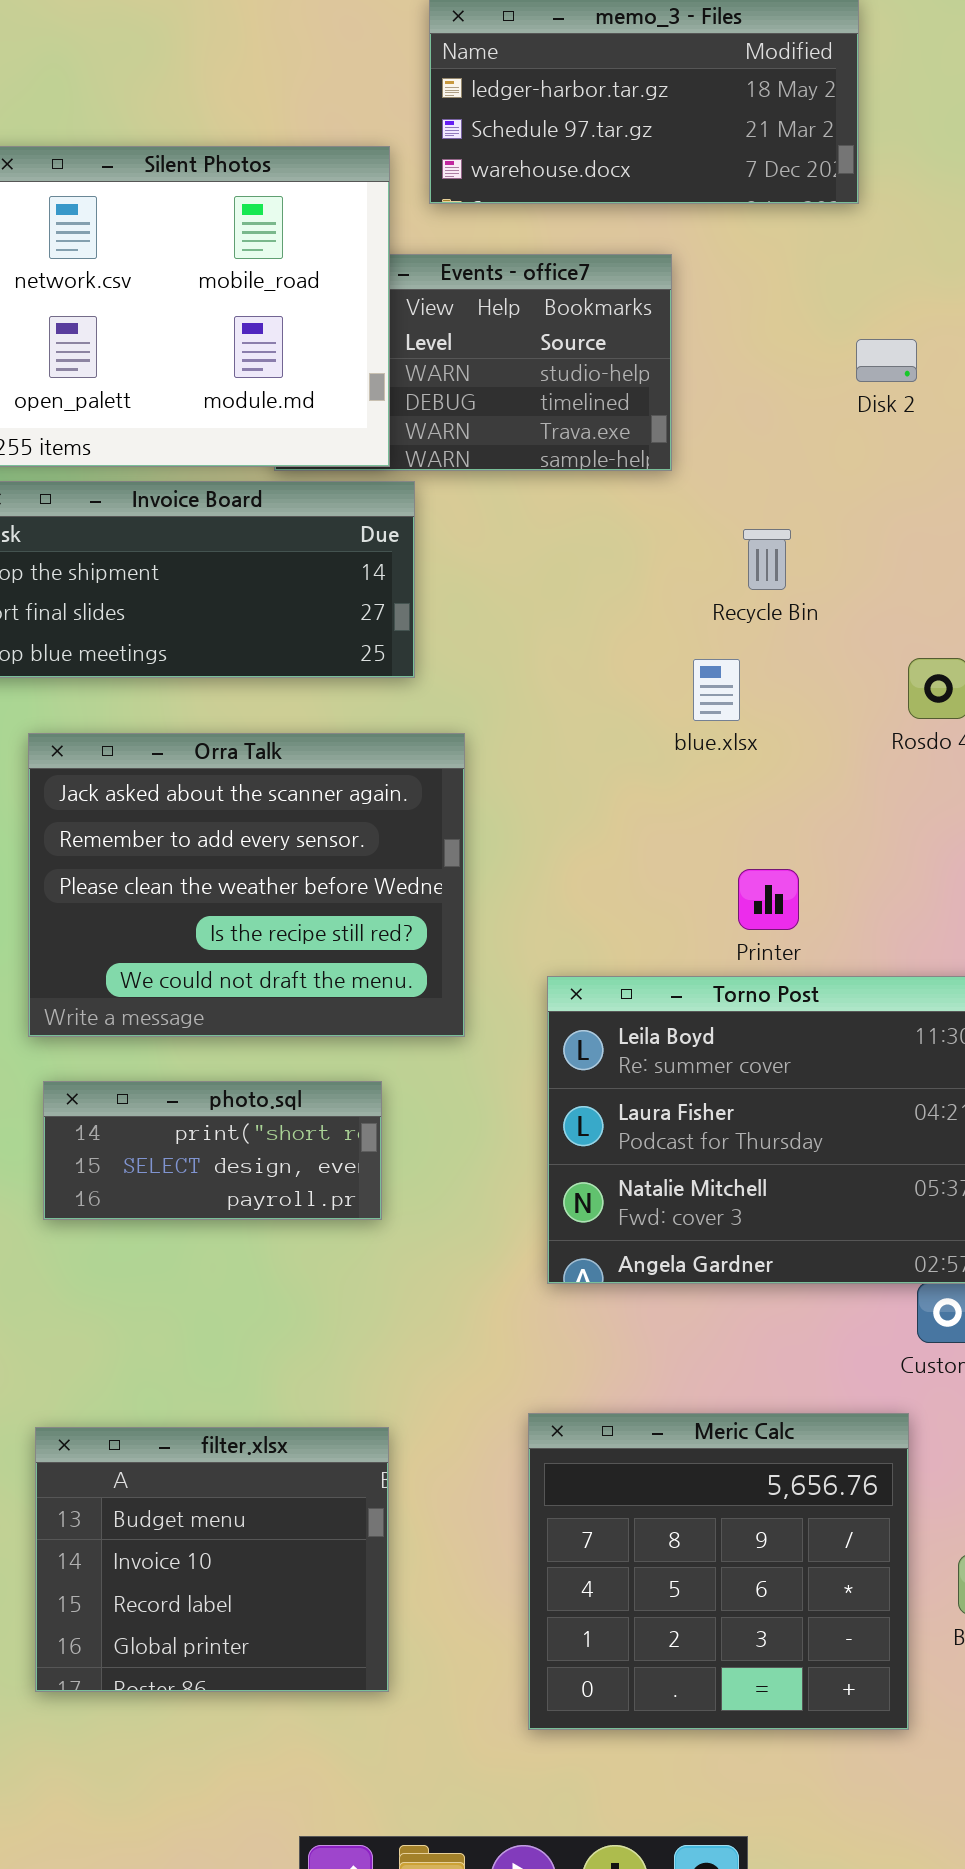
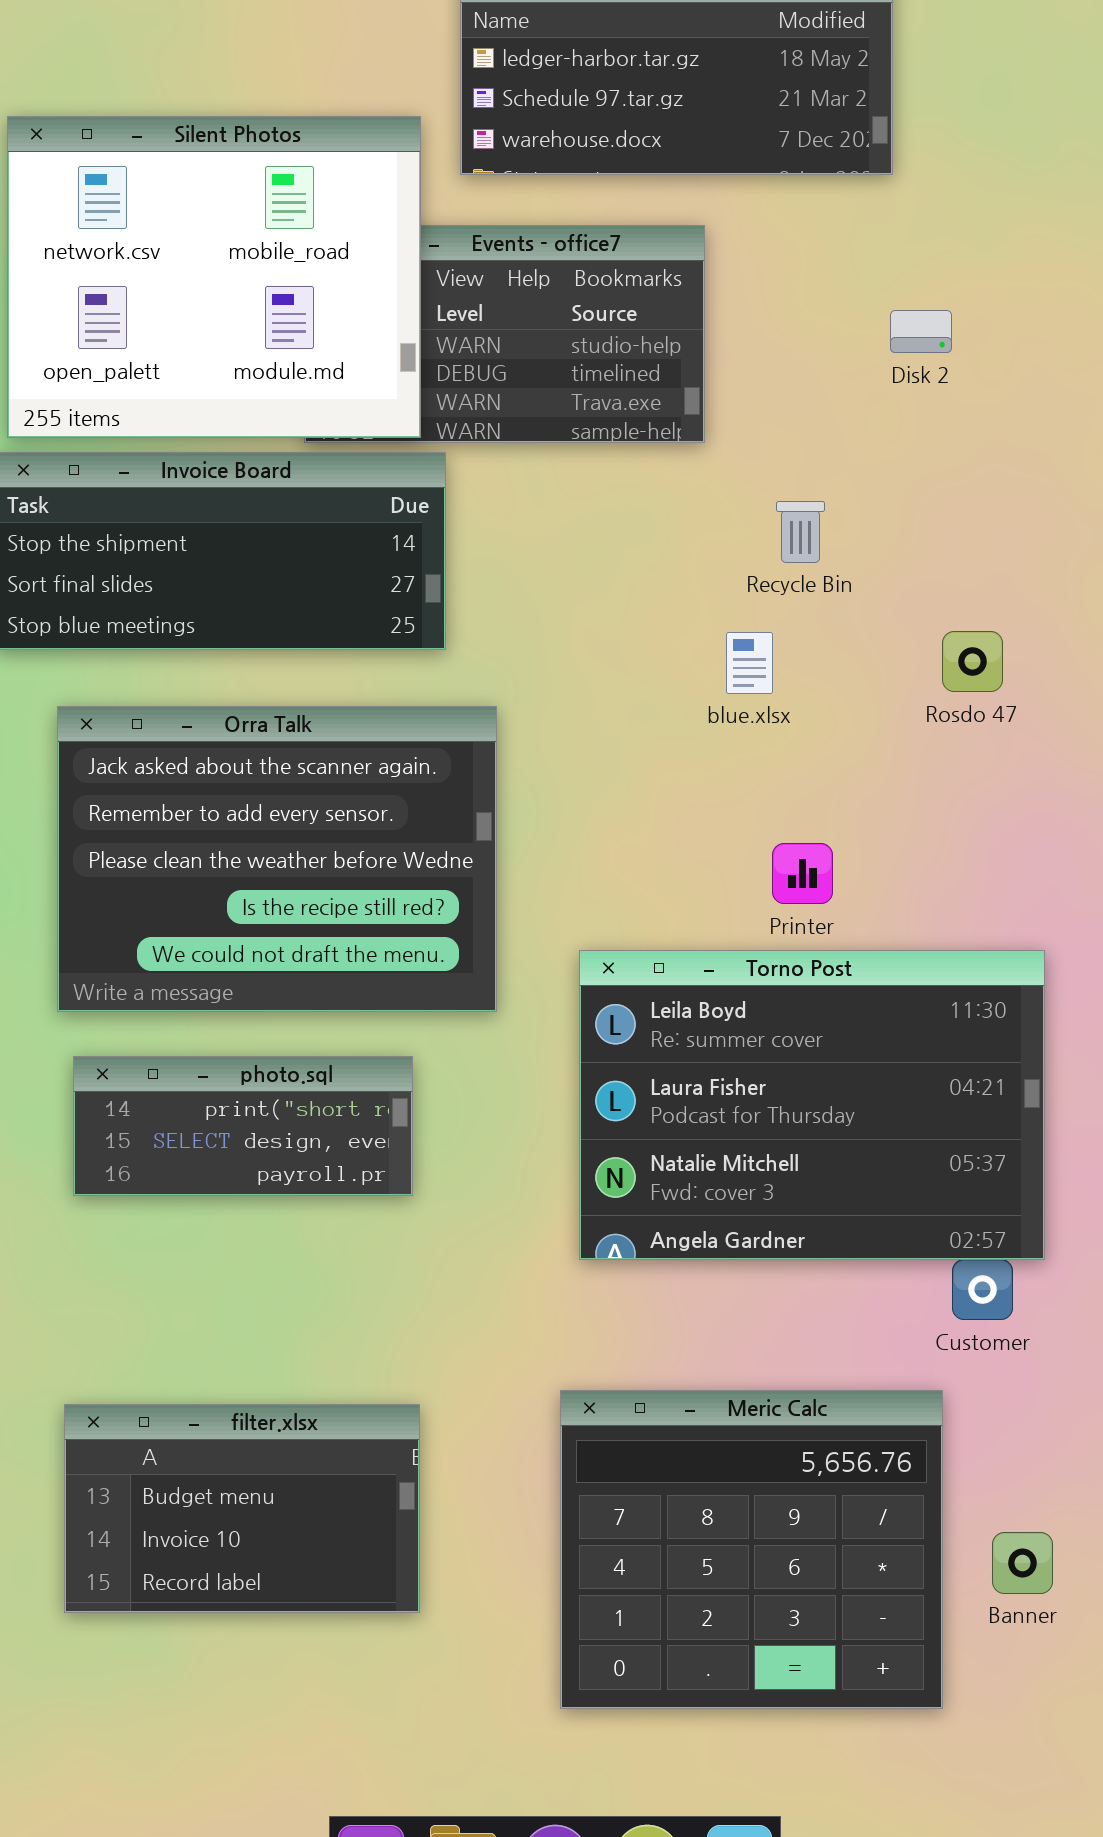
filter.xlsx: [35,1427,389,1692] -> [64,1404,420,1613], resized

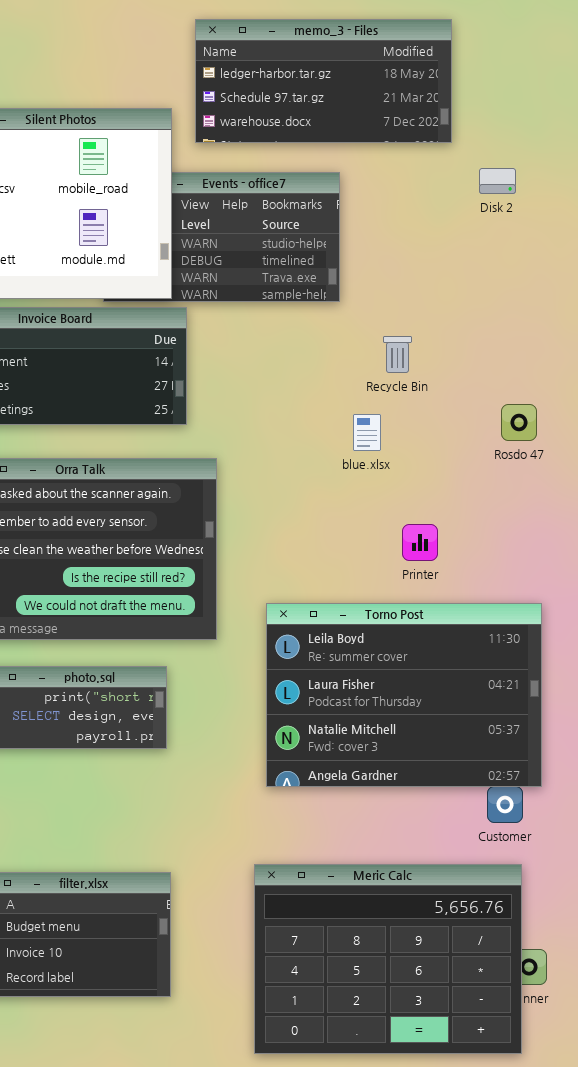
Disk 2: [890,310,952,353] -> [479,168,516,194], moved
Rosdo 47: [942,631,1003,692] -> [501,404,537,441], moved
Printer: [772,843,833,904] -> [402,524,438,561], moved
Meric Calc: [560,1390,943,1709] -> [254,864,522,1054], resized

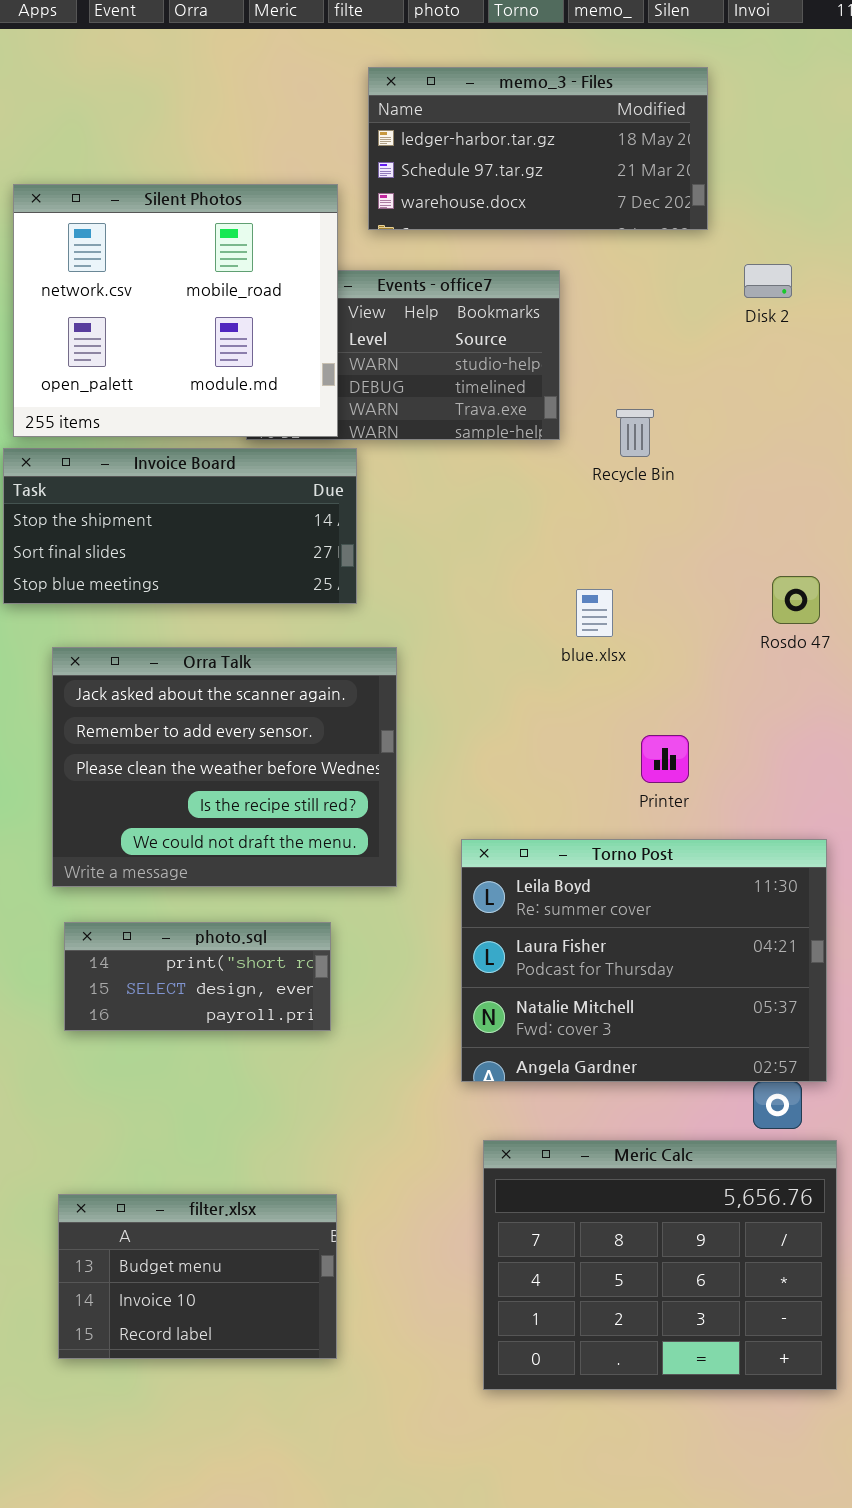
Recycle Bin: [383,336,412,373] -> [616,409,654,457], moved
Meric Calc: [254,864,522,1054] -> [483,1140,837,1390], moved

